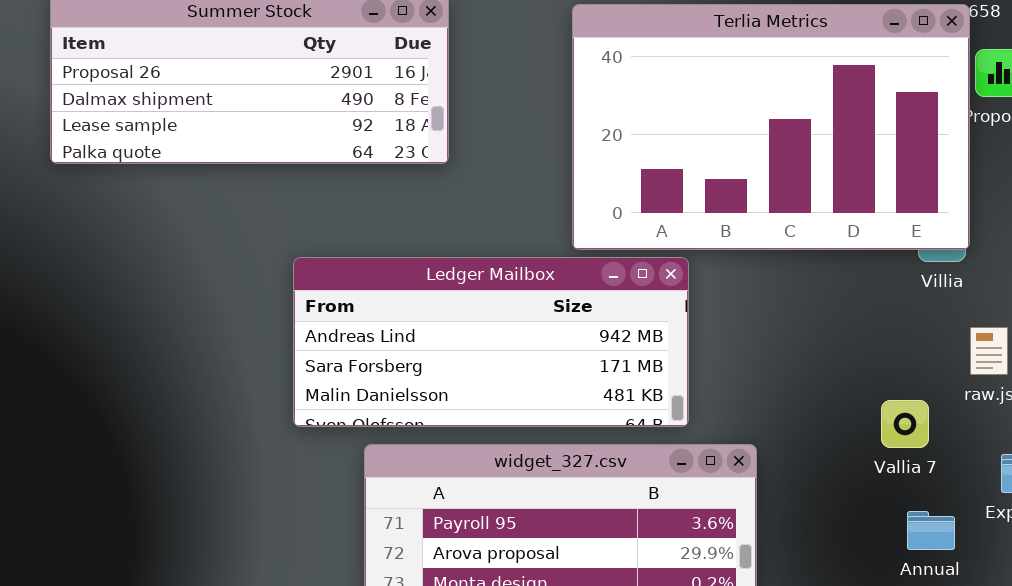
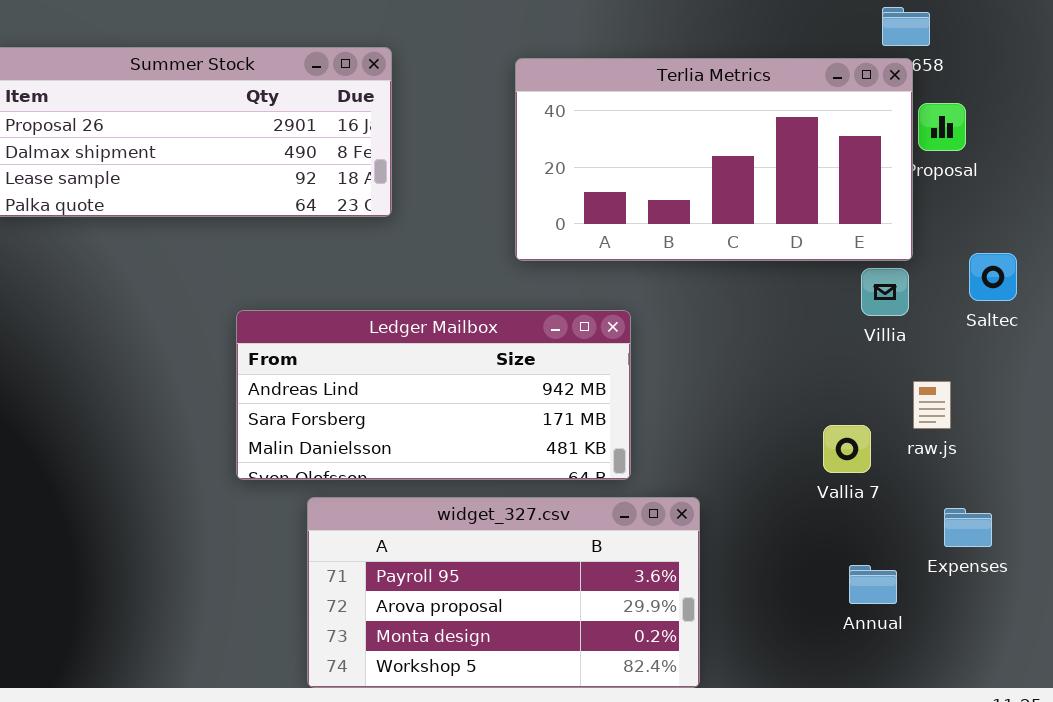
Terlia Metrics: [572,4,970,250] -> [515,58,913,261], resized
Vallia 7: [881,400,929,448] -> [823,425,871,473], moved

